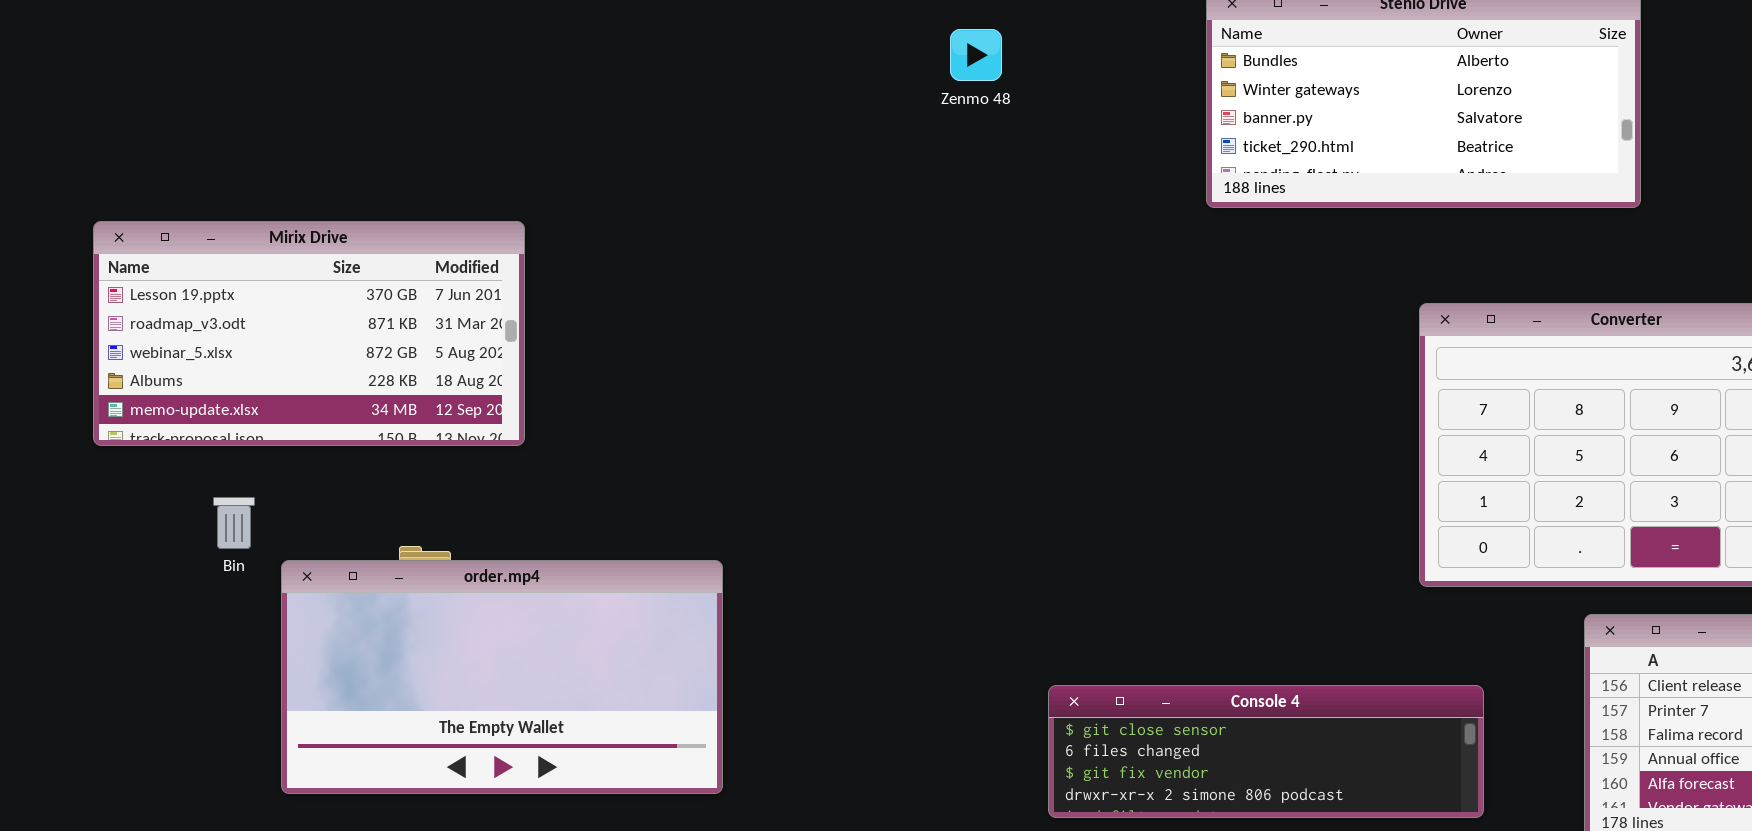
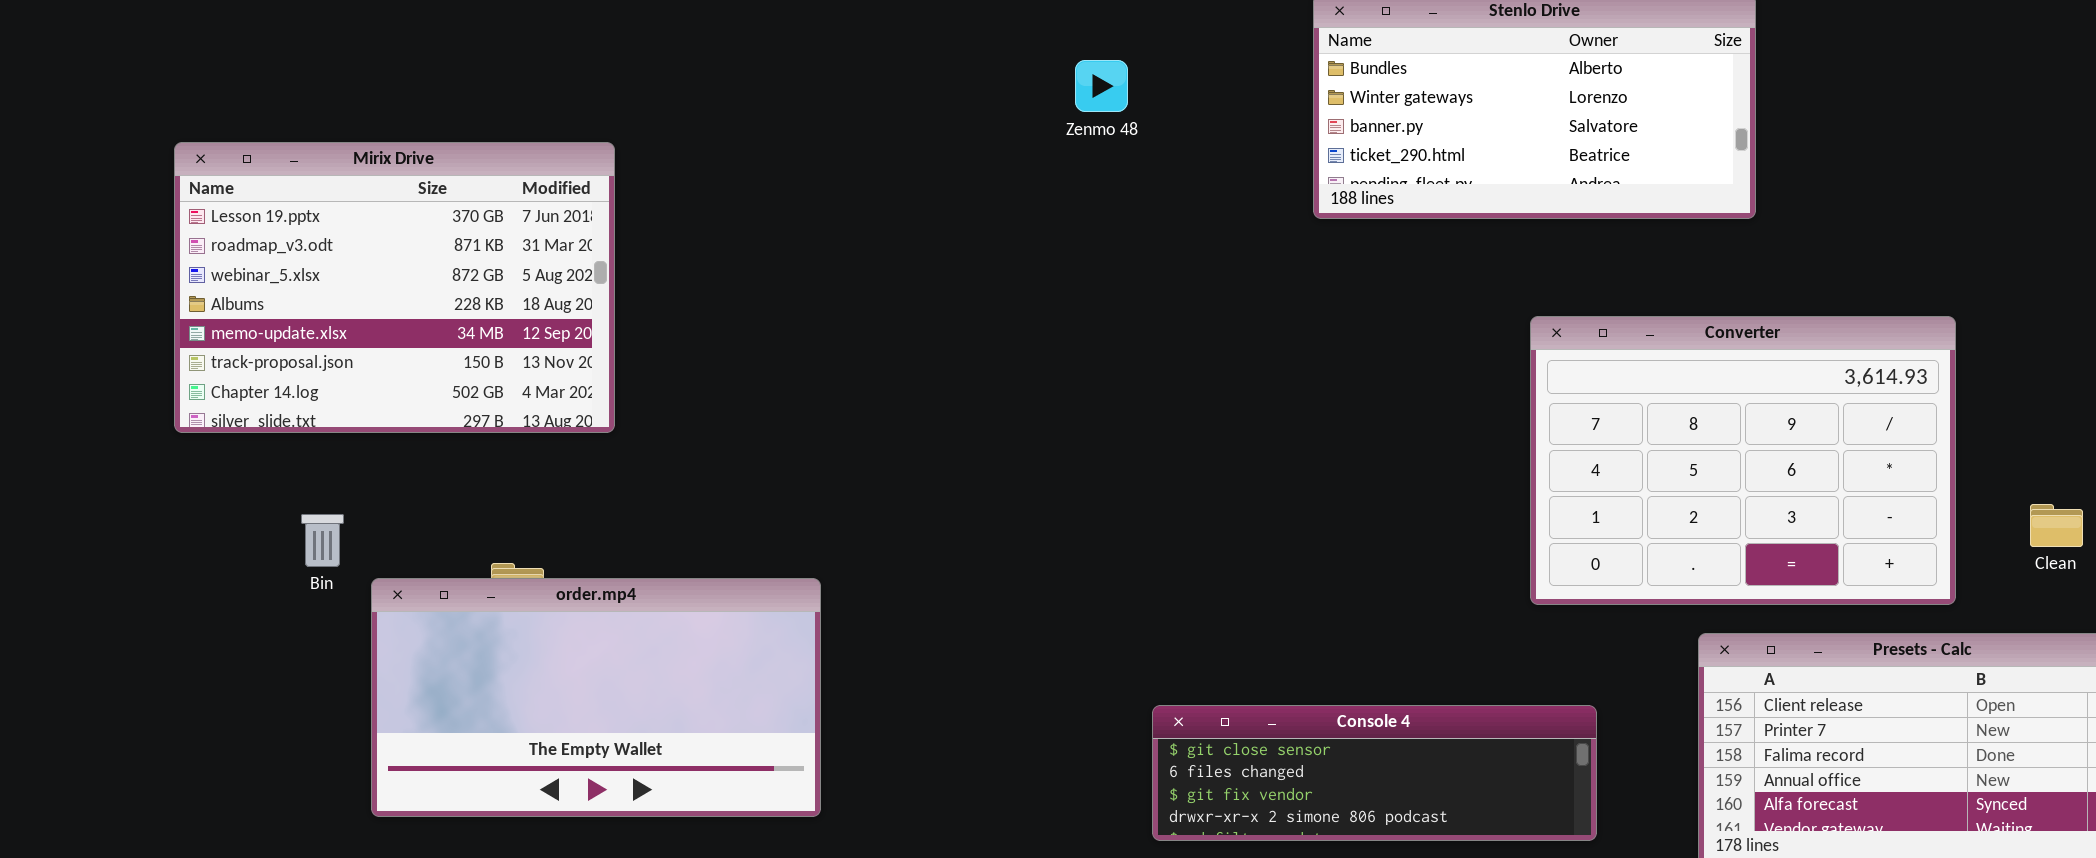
Zenmo 48: [950,29,1002,81] -> [1075,60,1128,112], moved
Mirix Drive: [93,221,525,446] -> [174,142,615,433], moved, resized

